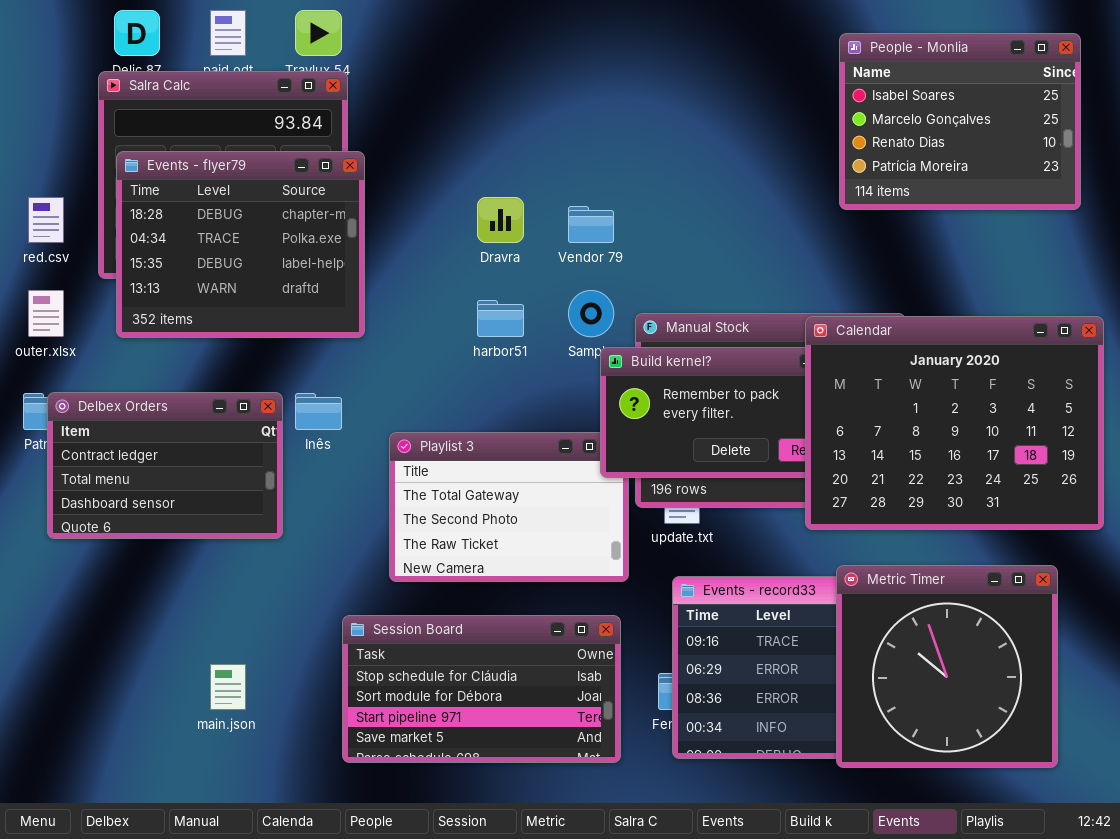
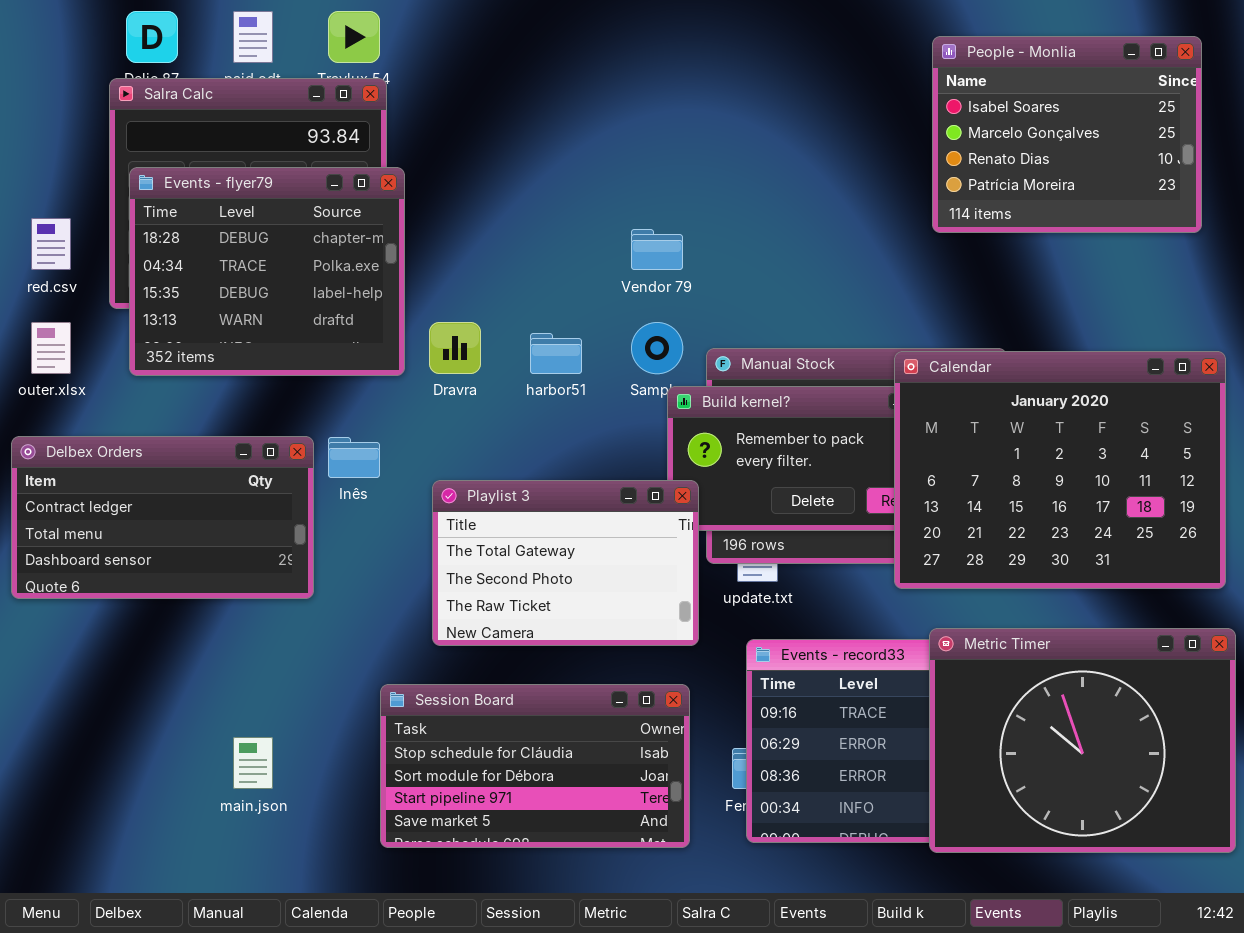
Dravra: [477,197,524,243] -> [429,322,481,374], moved
Delbex Orders: [47,392,283,539] -> [11,436,314,599], resized
Playlist 3: [389,432,629,582] -> [432,480,699,646], raised
Metric Timer: [836,565,1058,768] -> [929,628,1236,853], resized

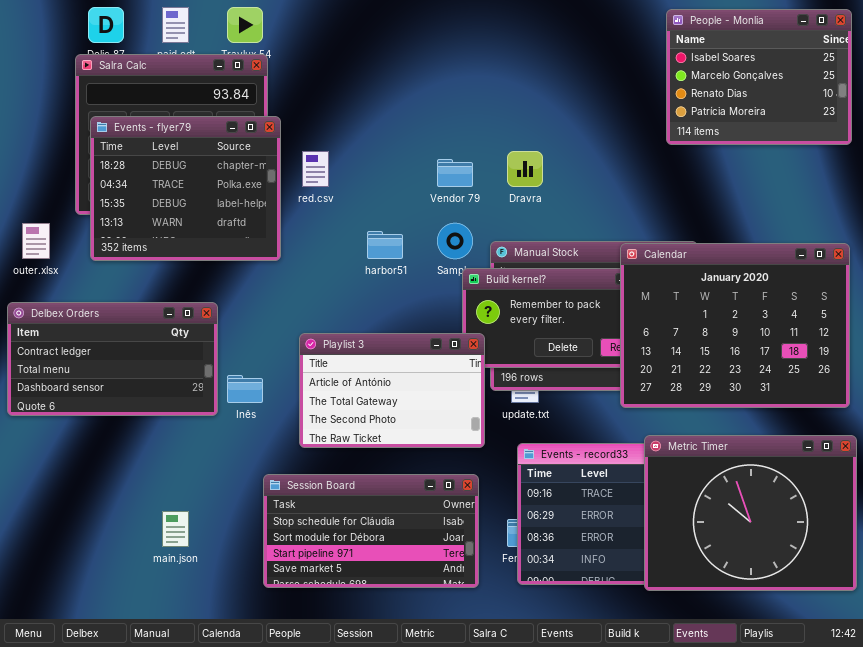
People - Monlia: [932,36,1202,233] -> [666,9,852,145], moved
red.csv: [31,218,71,270] -> [302,151,329,187], moved
Dravra: [429,322,481,374] -> [507,151,543,187], moved
Inês: [328,437,380,478] -> [227,375,263,403], moved
Playlist 3: [432,480,699,646] -> [299,333,485,448], scrolled up 1 row

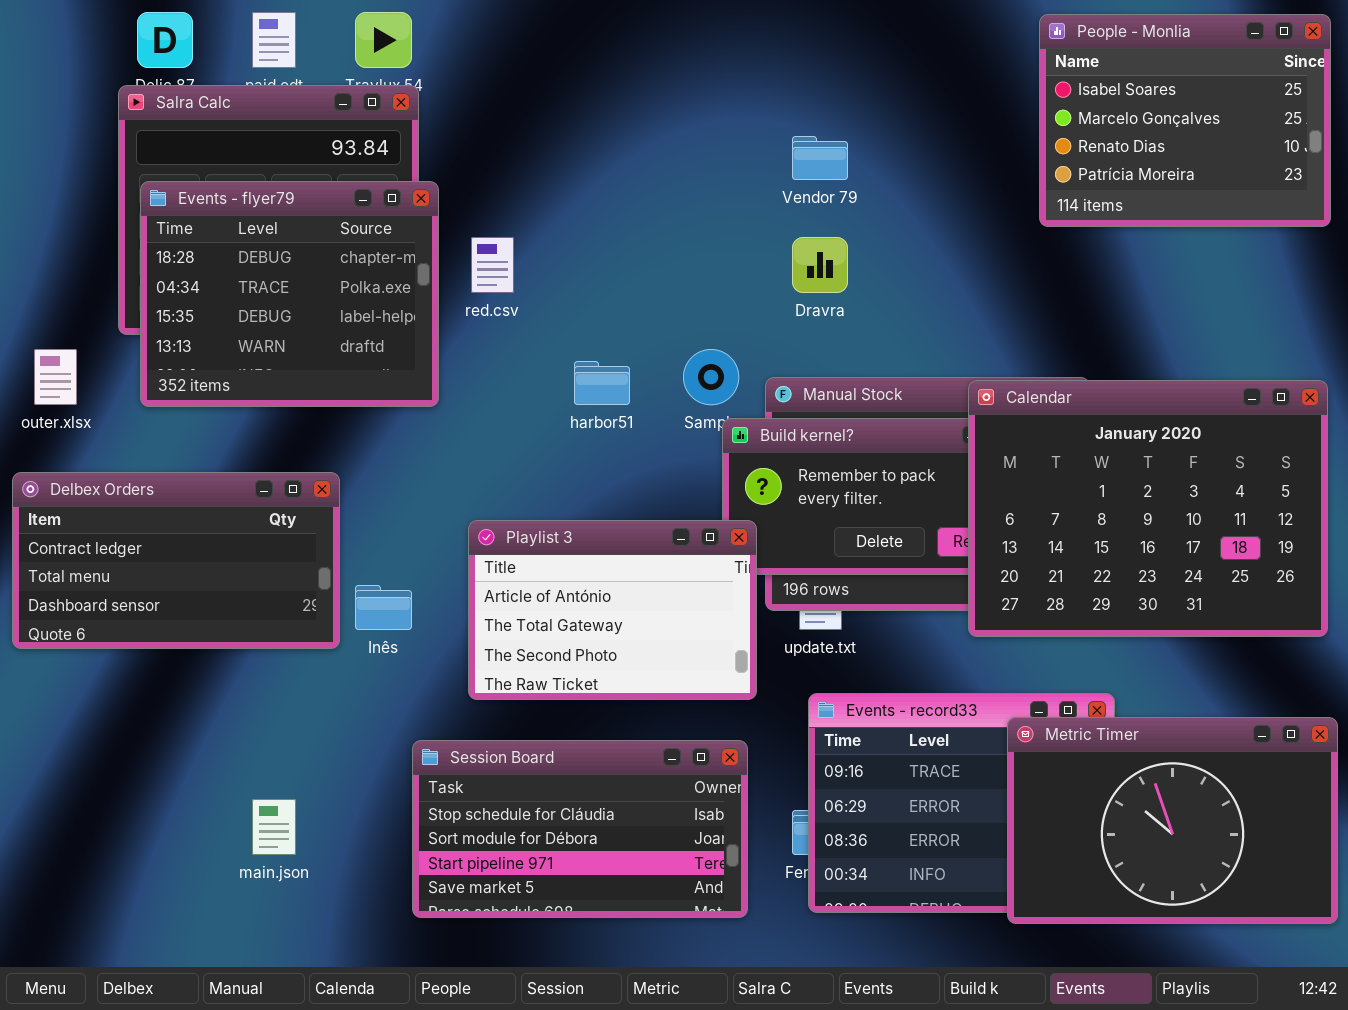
Vendor 79: [437,159,473,187] -> [792,136,848,180], moved
Metric Timer: [644,435,857,591] -> [1007,717,1338,924], resized

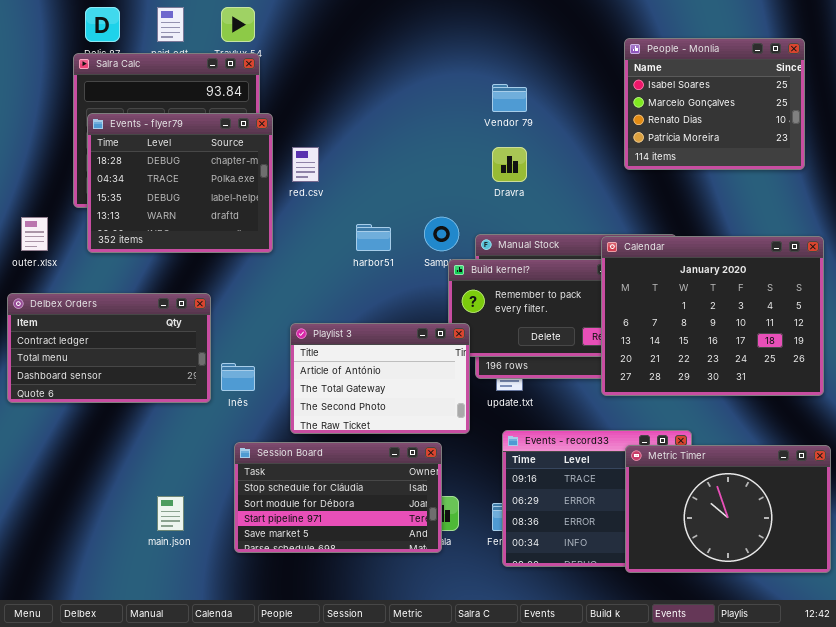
People - Monlia: [1039,14,1331,227] -> [624,38,805,170], moved
Session Board: [412,740,748,918] -> [234,442,442,553], moved

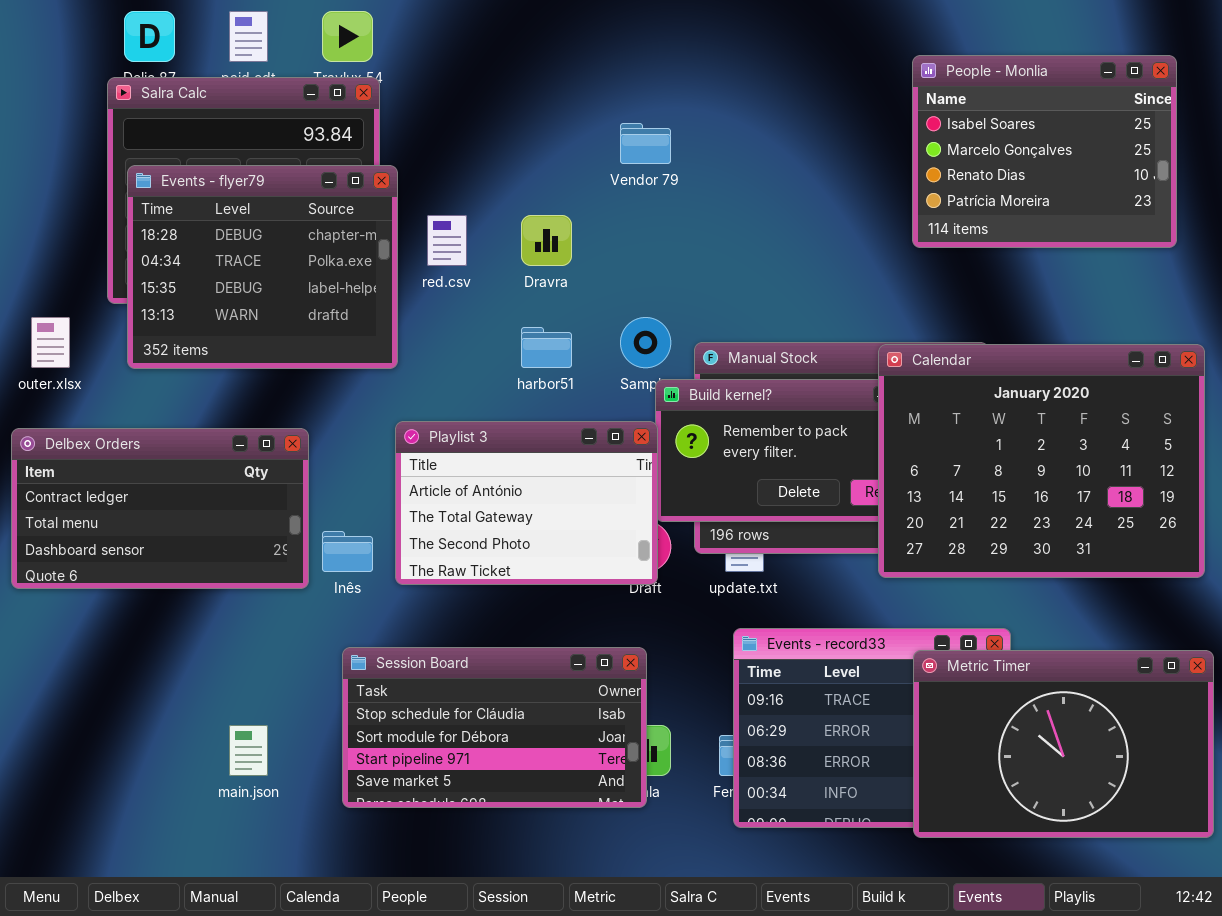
Vendor 79: [492,84,527,112] -> [620,123,671,164], moved
Dravra: [492,147,527,182] -> [521,215,572,266], moved
Playlist 3: [290,323,470,434] -> [395,421,658,585], moved

